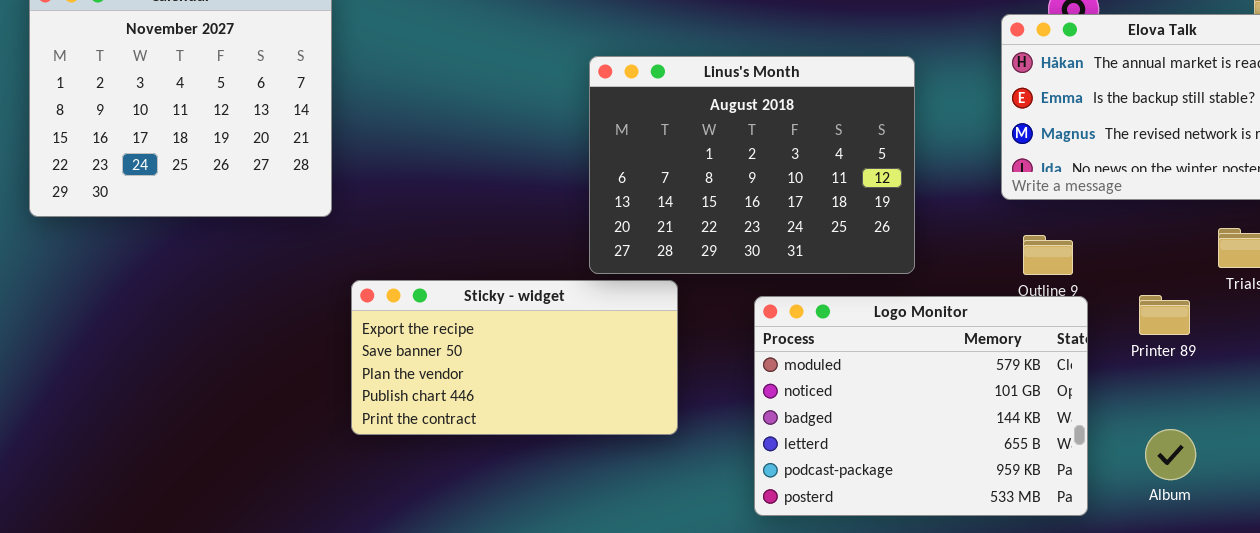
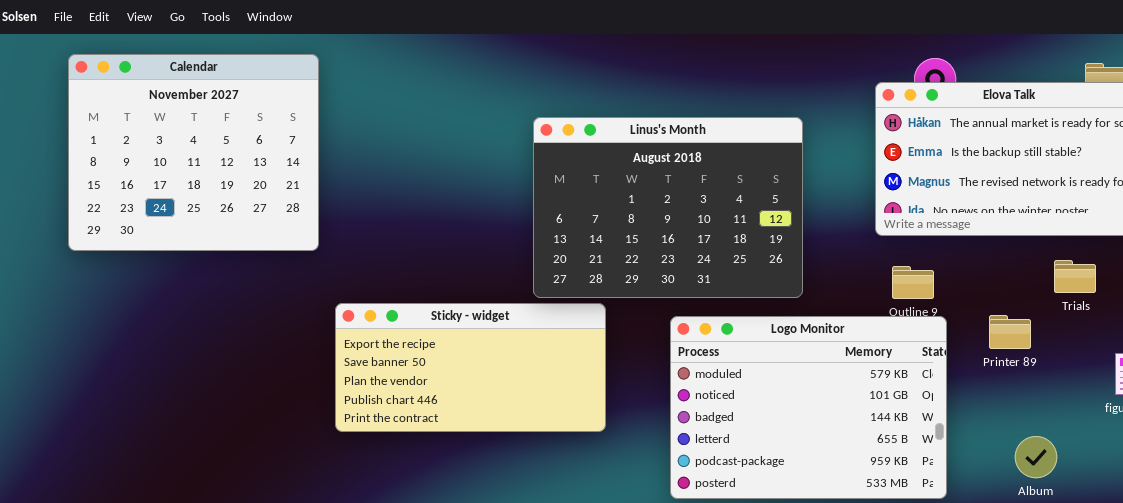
Album: [1145,429,1196,480] -> [1015,436,1057,478], moved

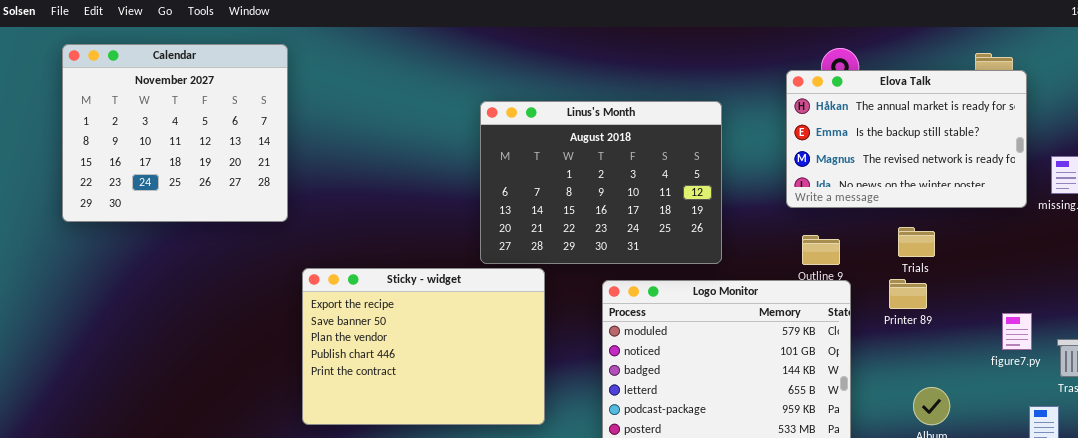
Trials: [1054,260,1096,293] -> [898,227,935,257], moved
Sticky - widget: [335,303,606,432] -> [302,268,545,425], resized

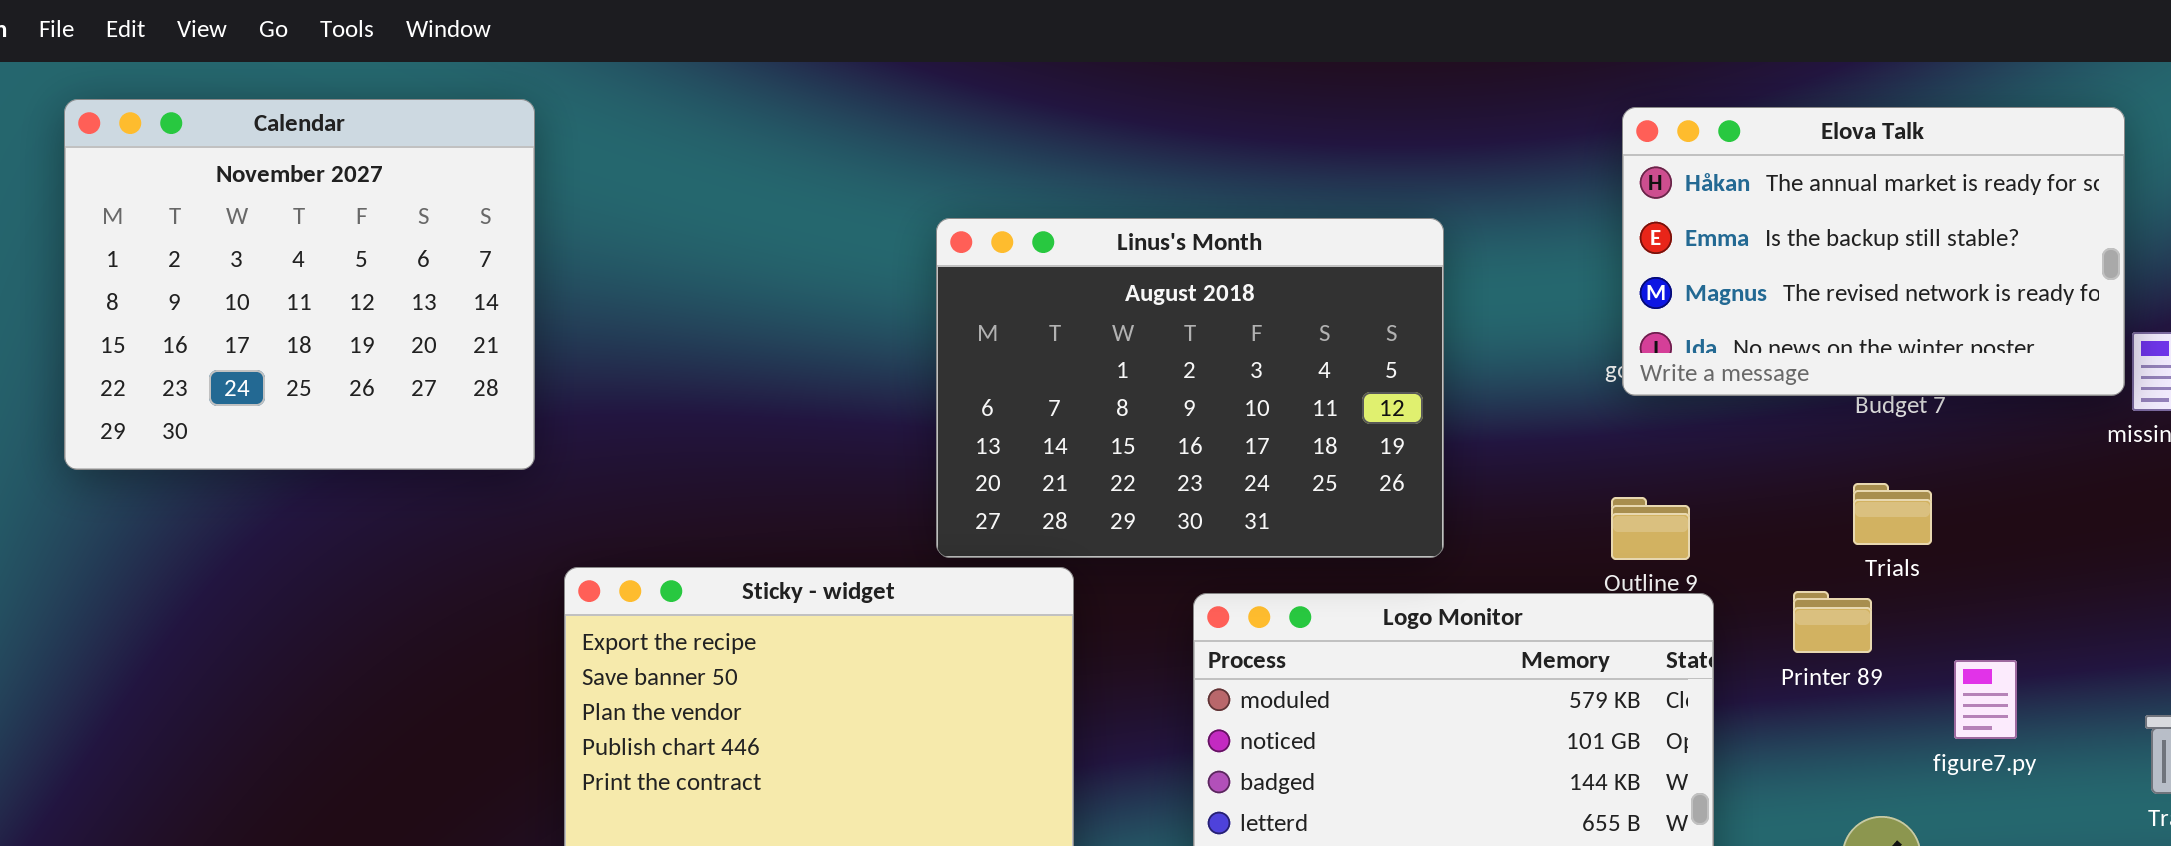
Elova Talk: [786,70,1027,208] -> [1622,107,2125,396], moved
Trials: [898,227,935,257] -> [1853,483,1932,545], moved
figure7.py: [1002,313,1032,350] -> [1954,660,2017,739], moved

